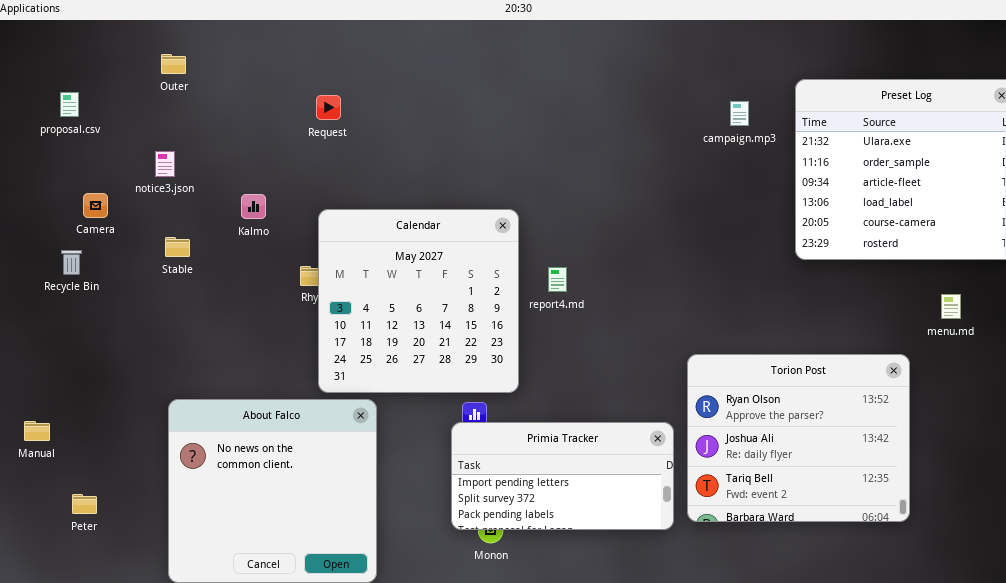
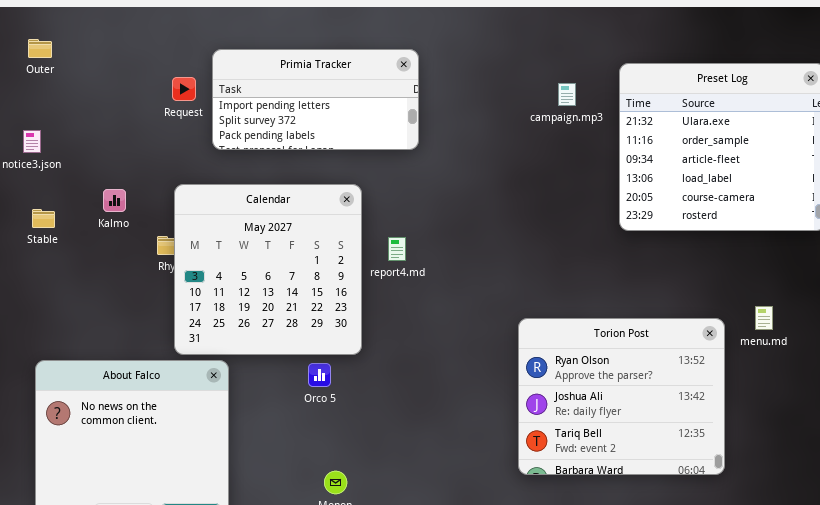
Kalmo: [241,194,266,219] -> [103,189,126,212], moved
menu.md: [941,294,961,319] -> [755,306,773,330], moved
Primia Tracker: [451,422,674,530] -> [212,49,419,150], moved

